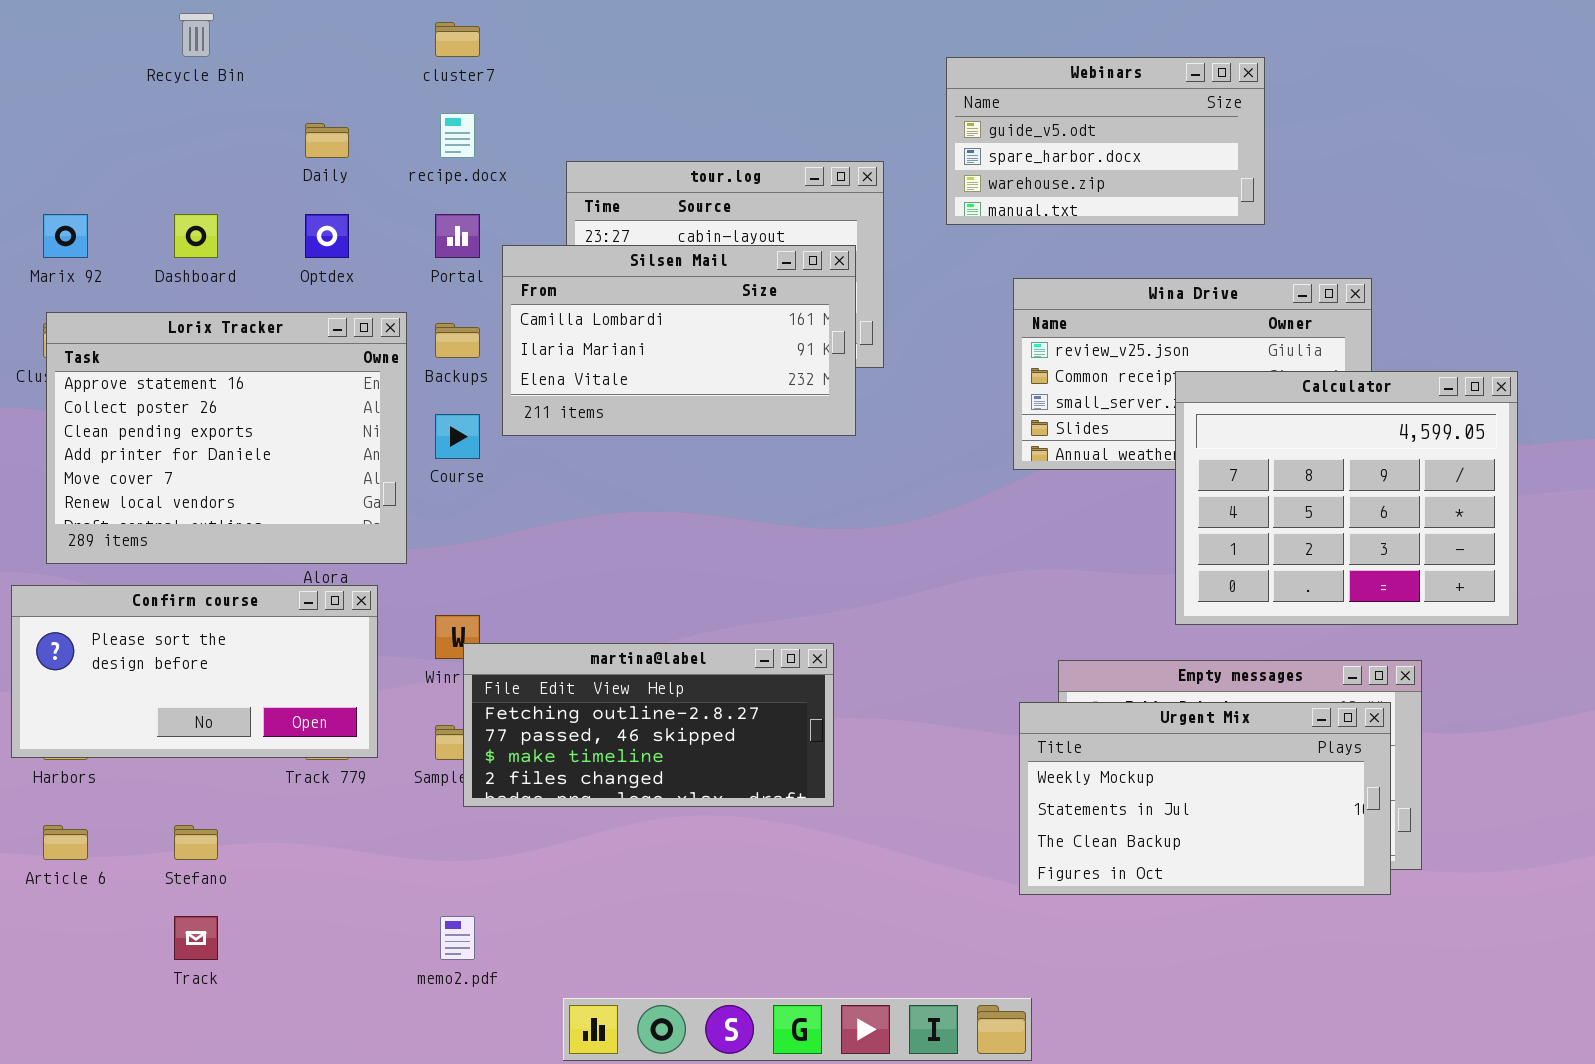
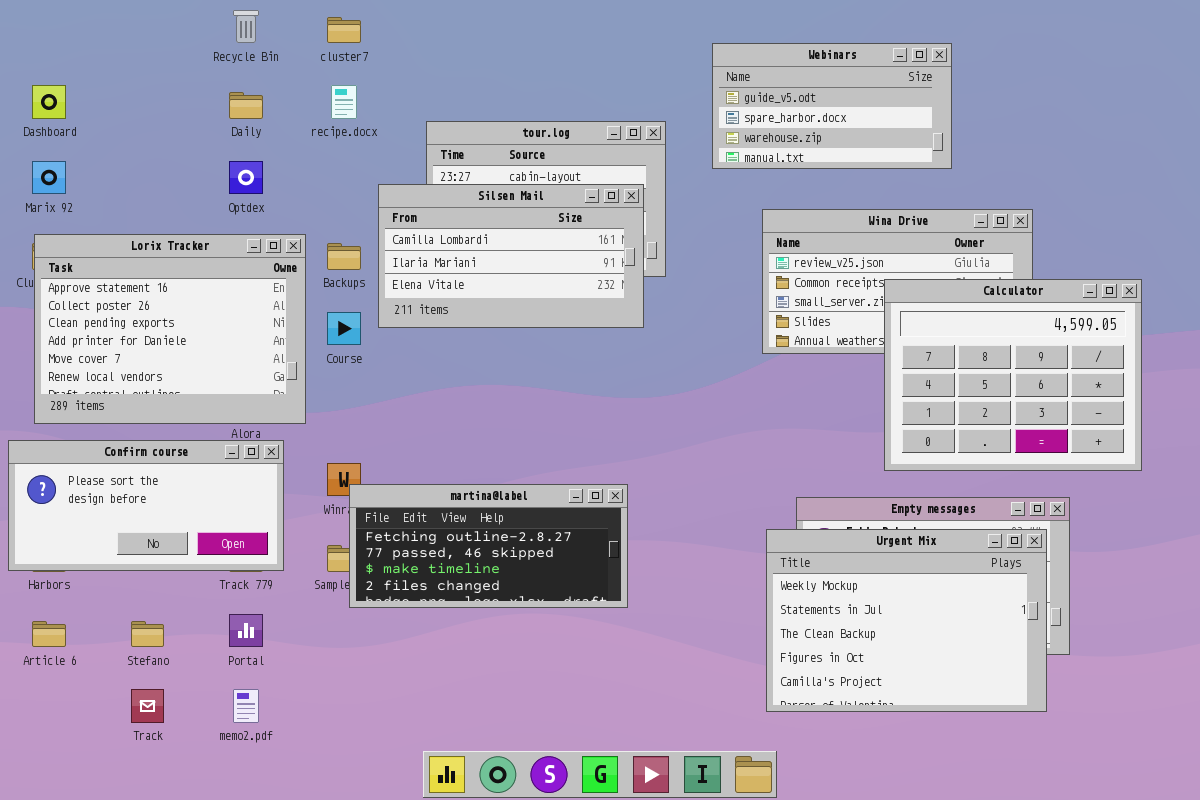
Recycle Bin: [179,13,214,57] -> [233,10,259,43], moved
Dashboard: [174,214,218,258] -> [32,85,66,119], moved
Portal: [435,214,480,258] -> [229,614,263,647], moved
Urgent Mix: [1019,702,1391,895] -> [766,529,1047,712], resized
memo2.pdf: [440,916,475,960] -> [233,689,259,723], moved

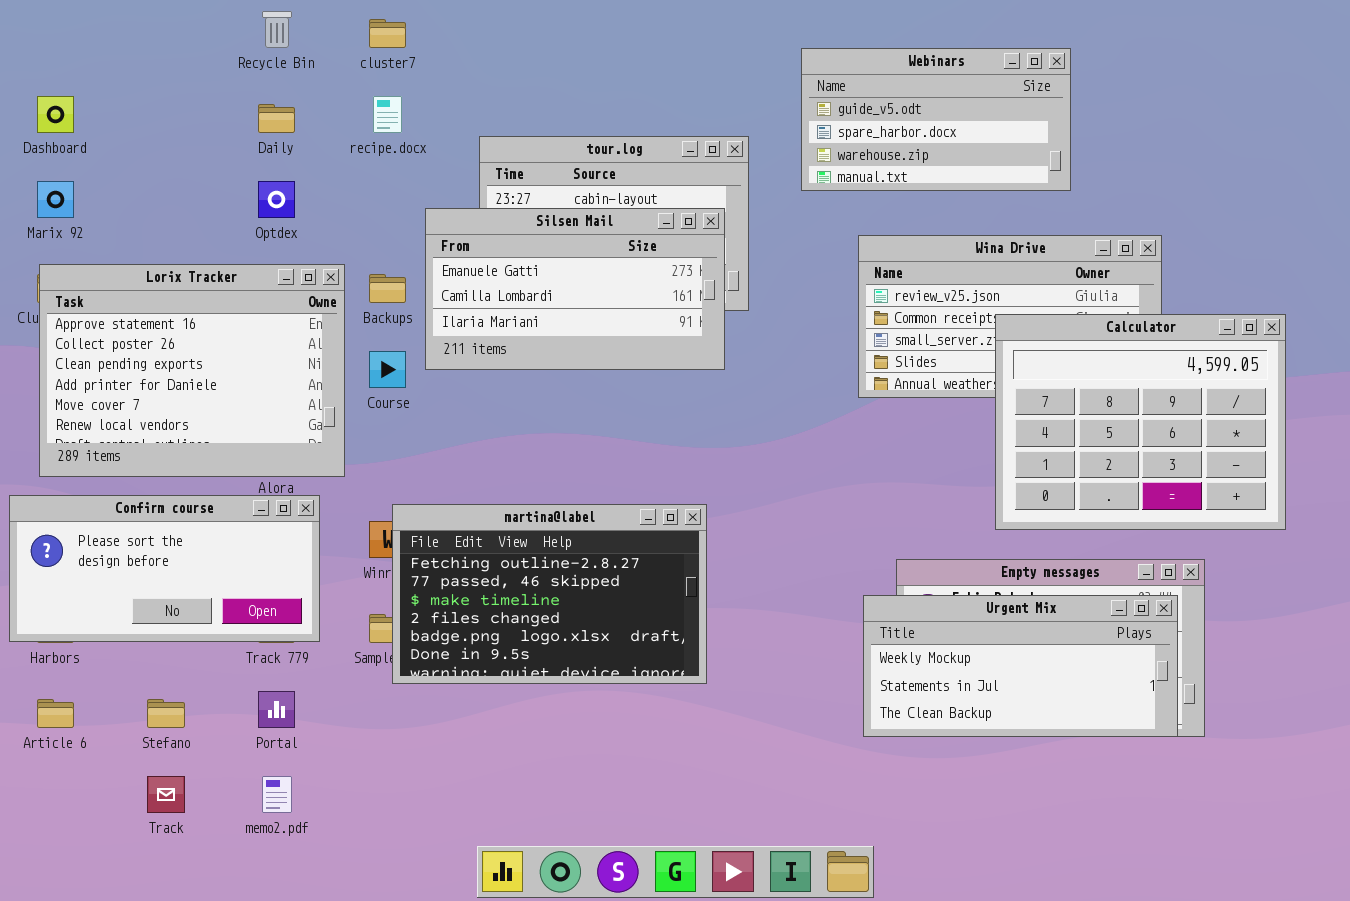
Silsen Mail: [378,184,644,328] -> [425,208,725,370], scrolled up 1 row
martina@label: [349,484,628,608] -> [392,504,707,684], resized
Urgent Mix: [766,529,1047,712] -> [863,595,1178,737], resized

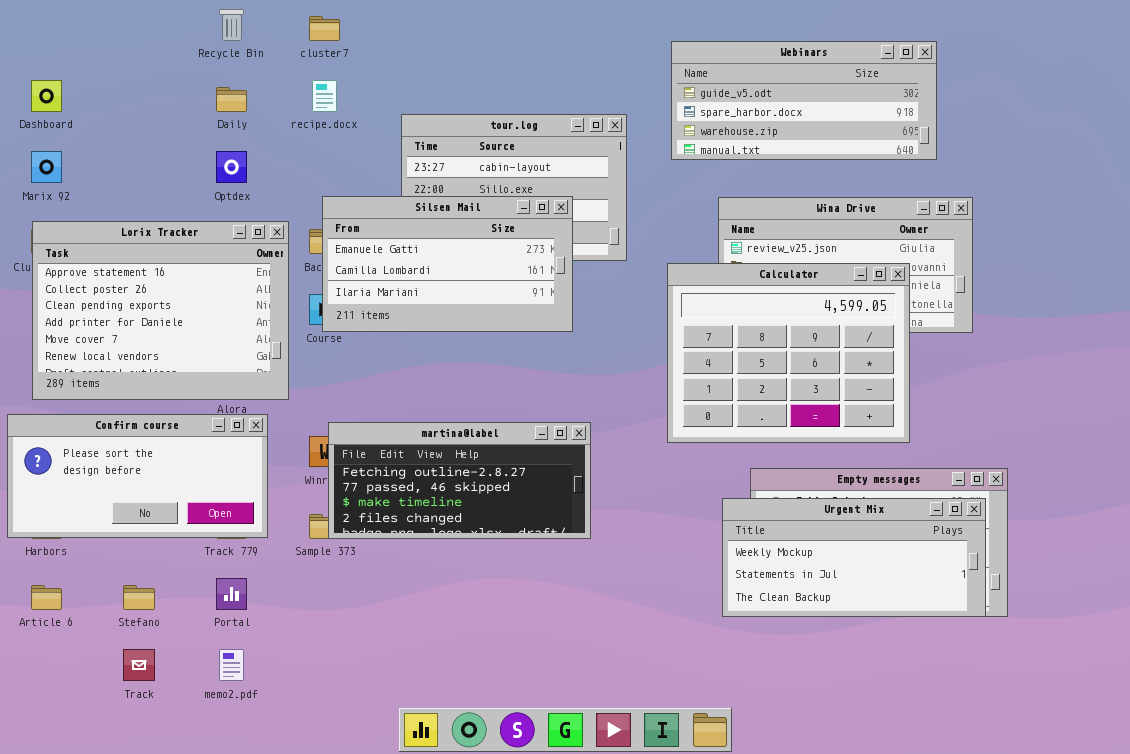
Webinars: [801,48,1071,191] -> [671,41,937,160], resized
Silsen Mail: [425,208,725,370] -> [322,196,573,332], moved
Calculator: [995,314,1286,530] -> [667,263,910,443], moved
martina@label: [392,504,707,684] -> [328,422,591,539], resized

